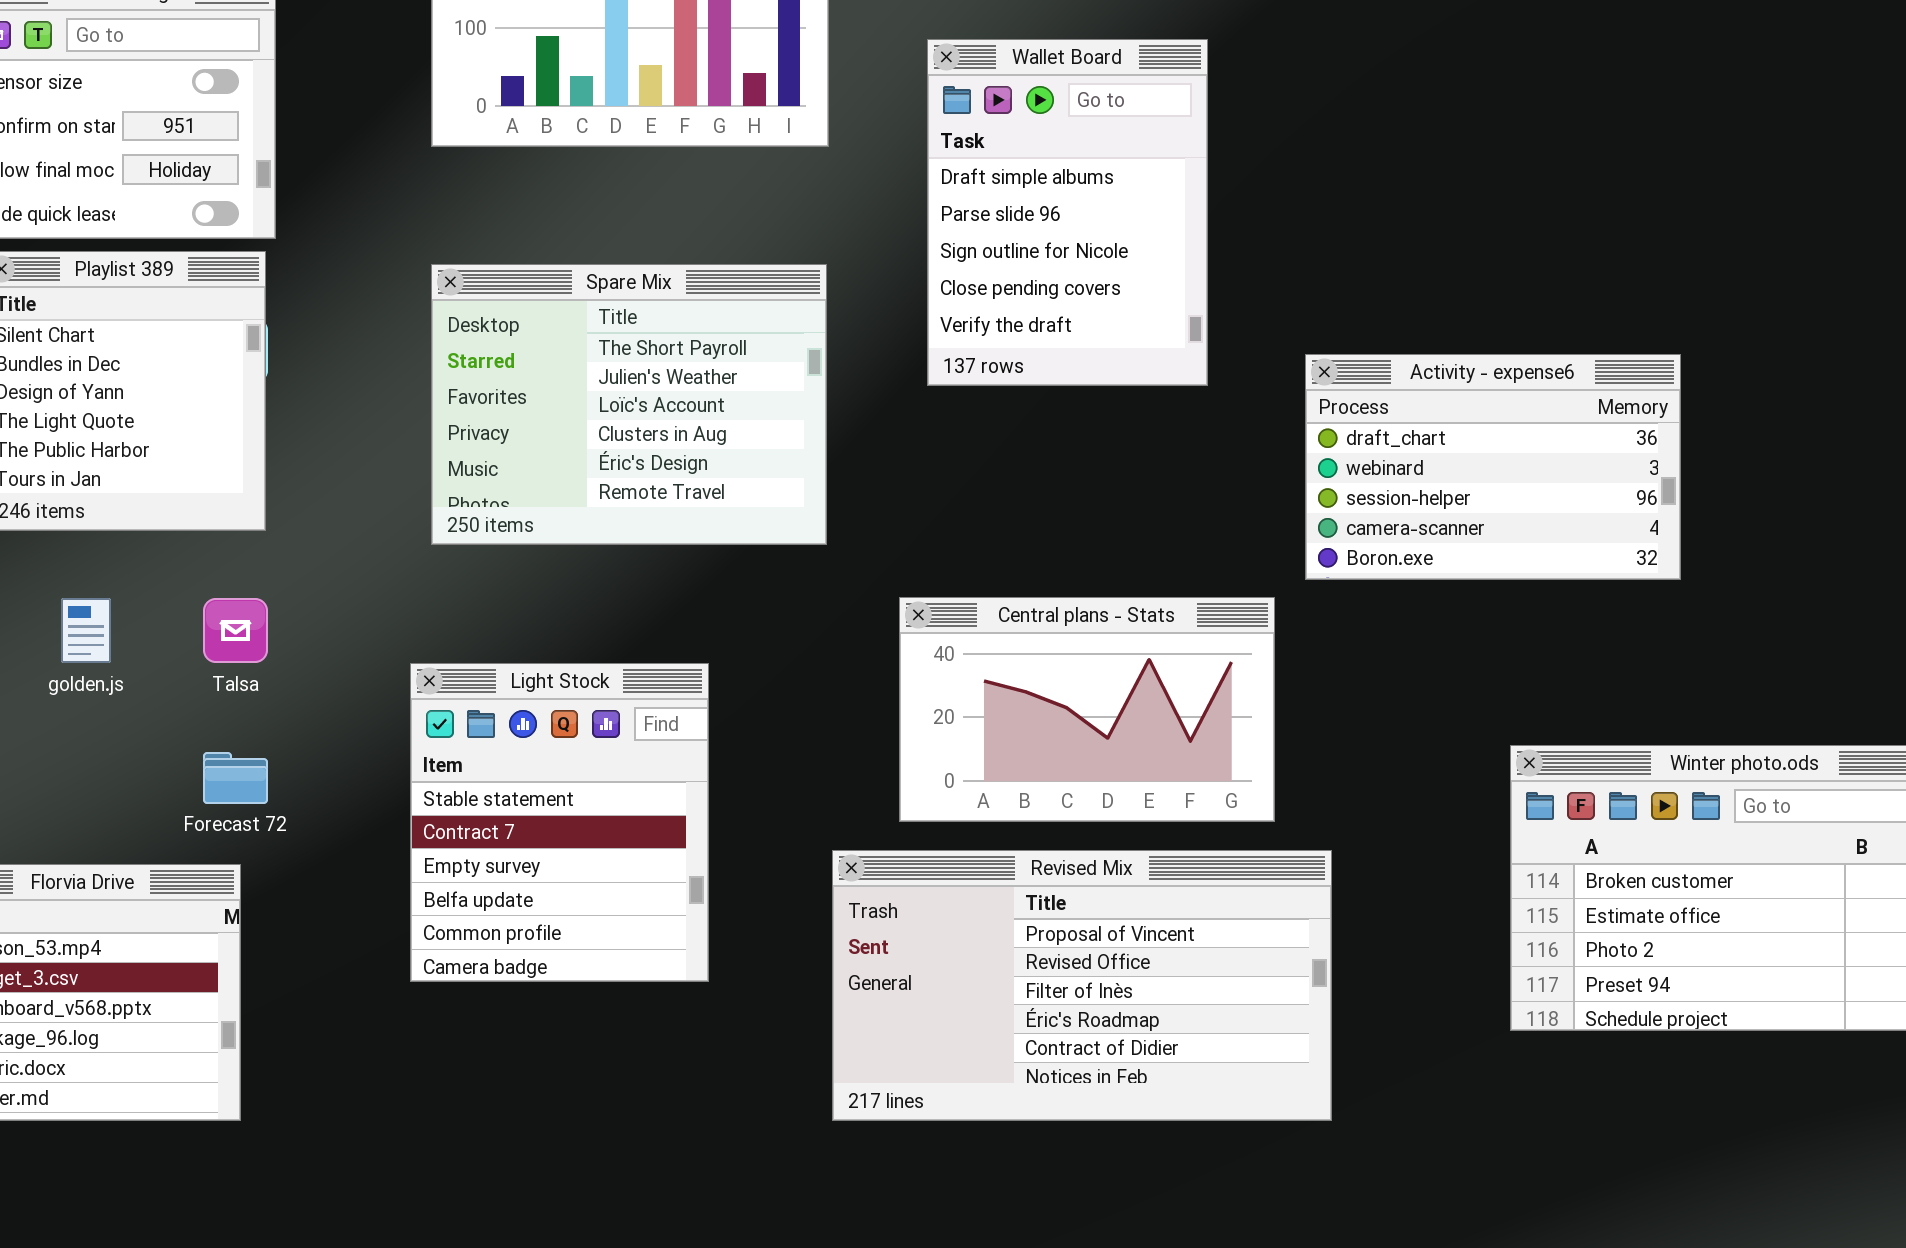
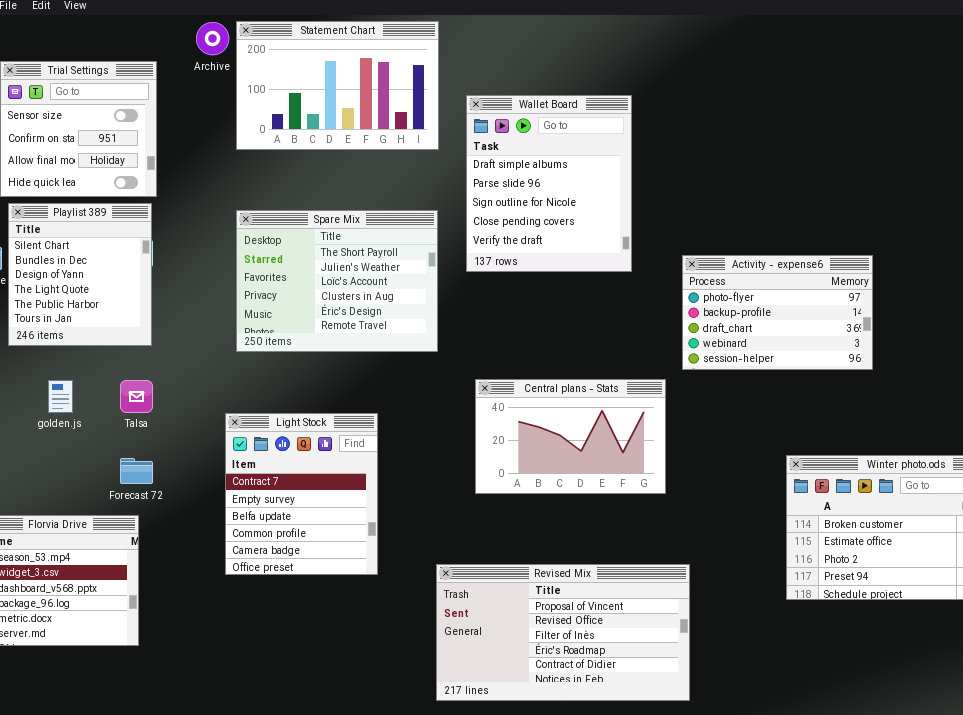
Wallet Board: [927,39,1208,386] -> [466,95,632,272], resized
Activity - expense6: [1305,354,1681,580] -> [682,255,873,370], scrolled up 2 rows
Light Stock: [410,663,709,982] -> [225,413,378,575], scrolled down 1 row
Revised Mix: [832,850,1332,1121] -> [436,564,690,701], moved

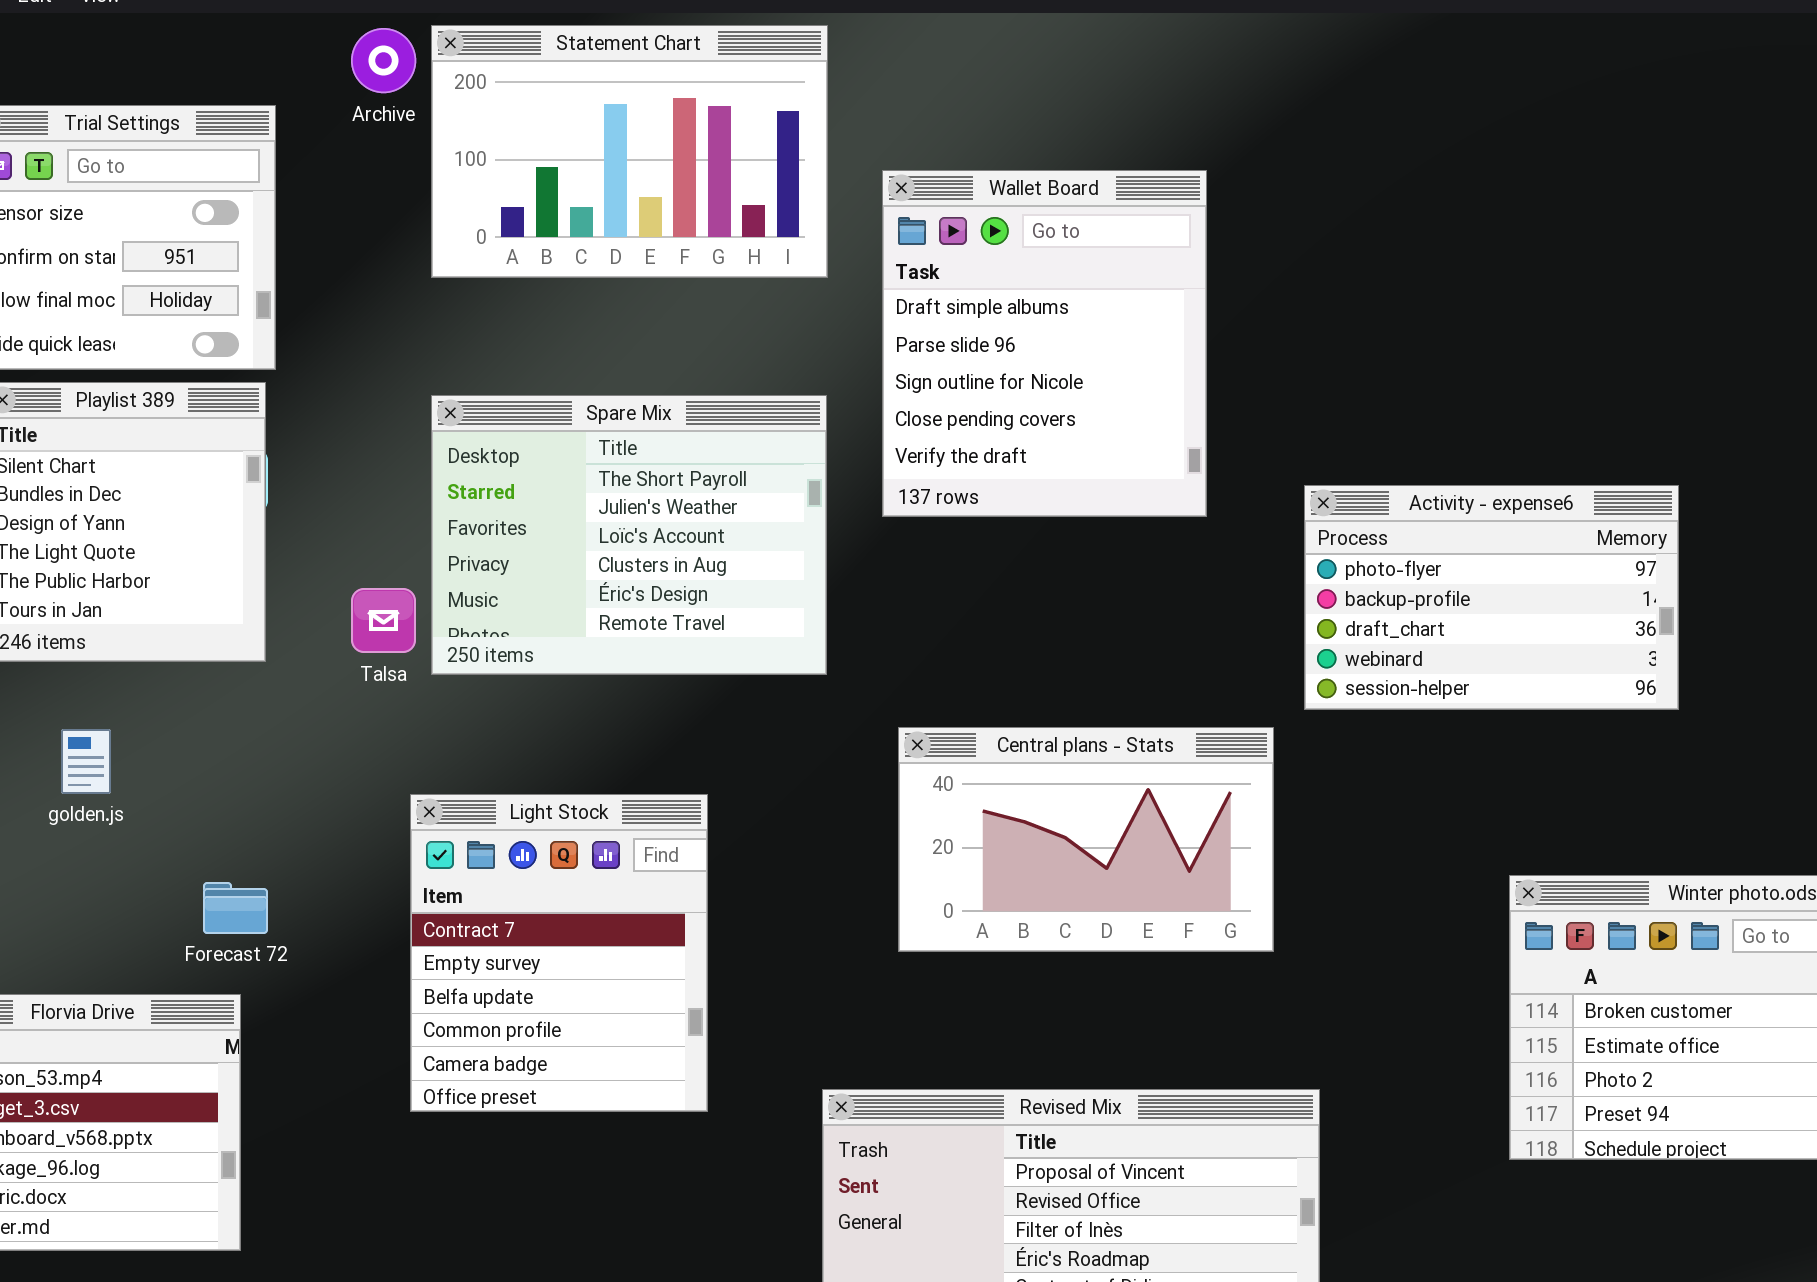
Talsa: [120,380,153,413] -> [351,588,416,653], moved

